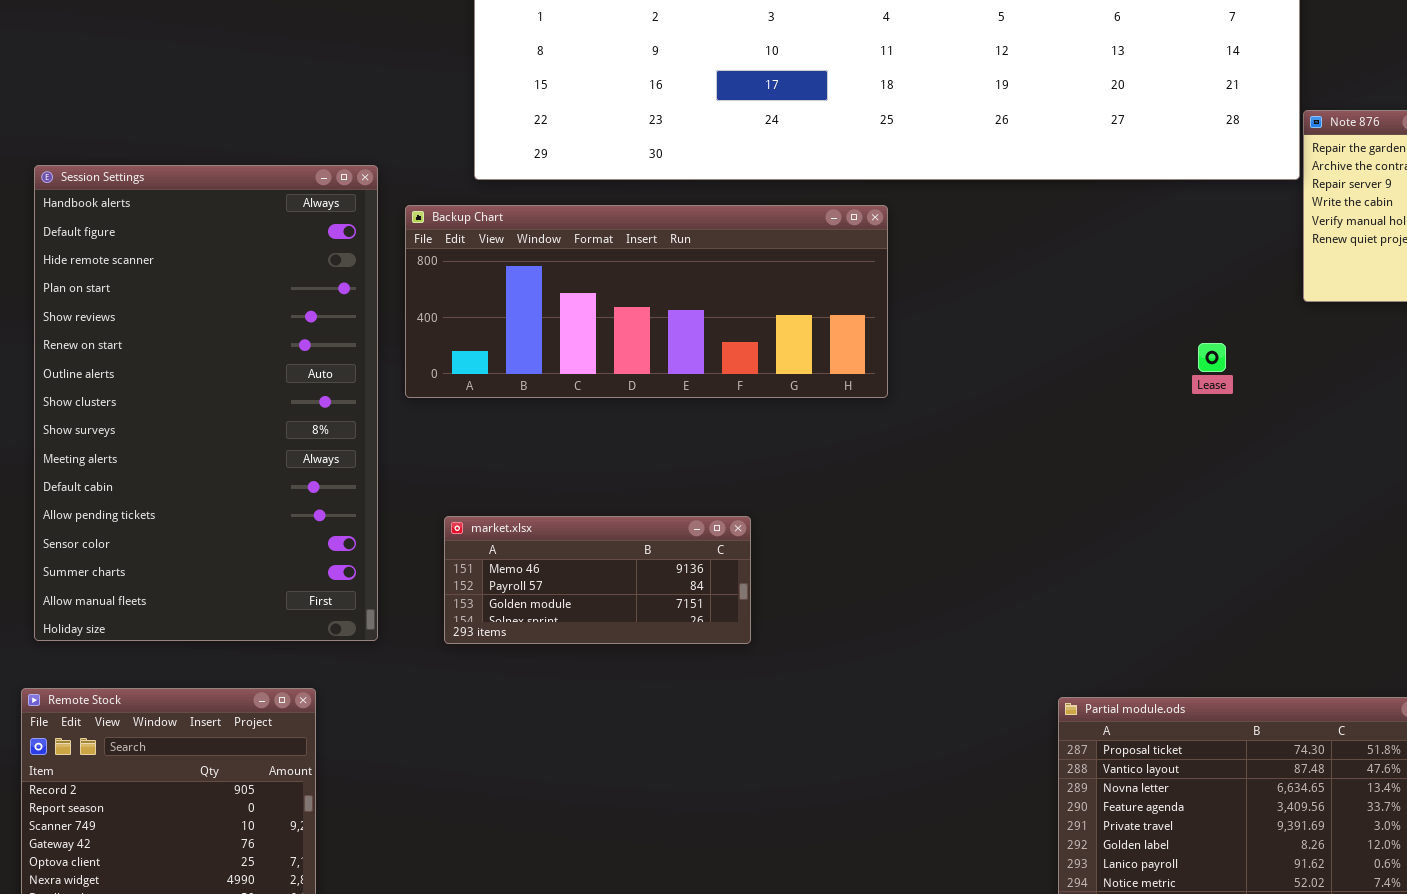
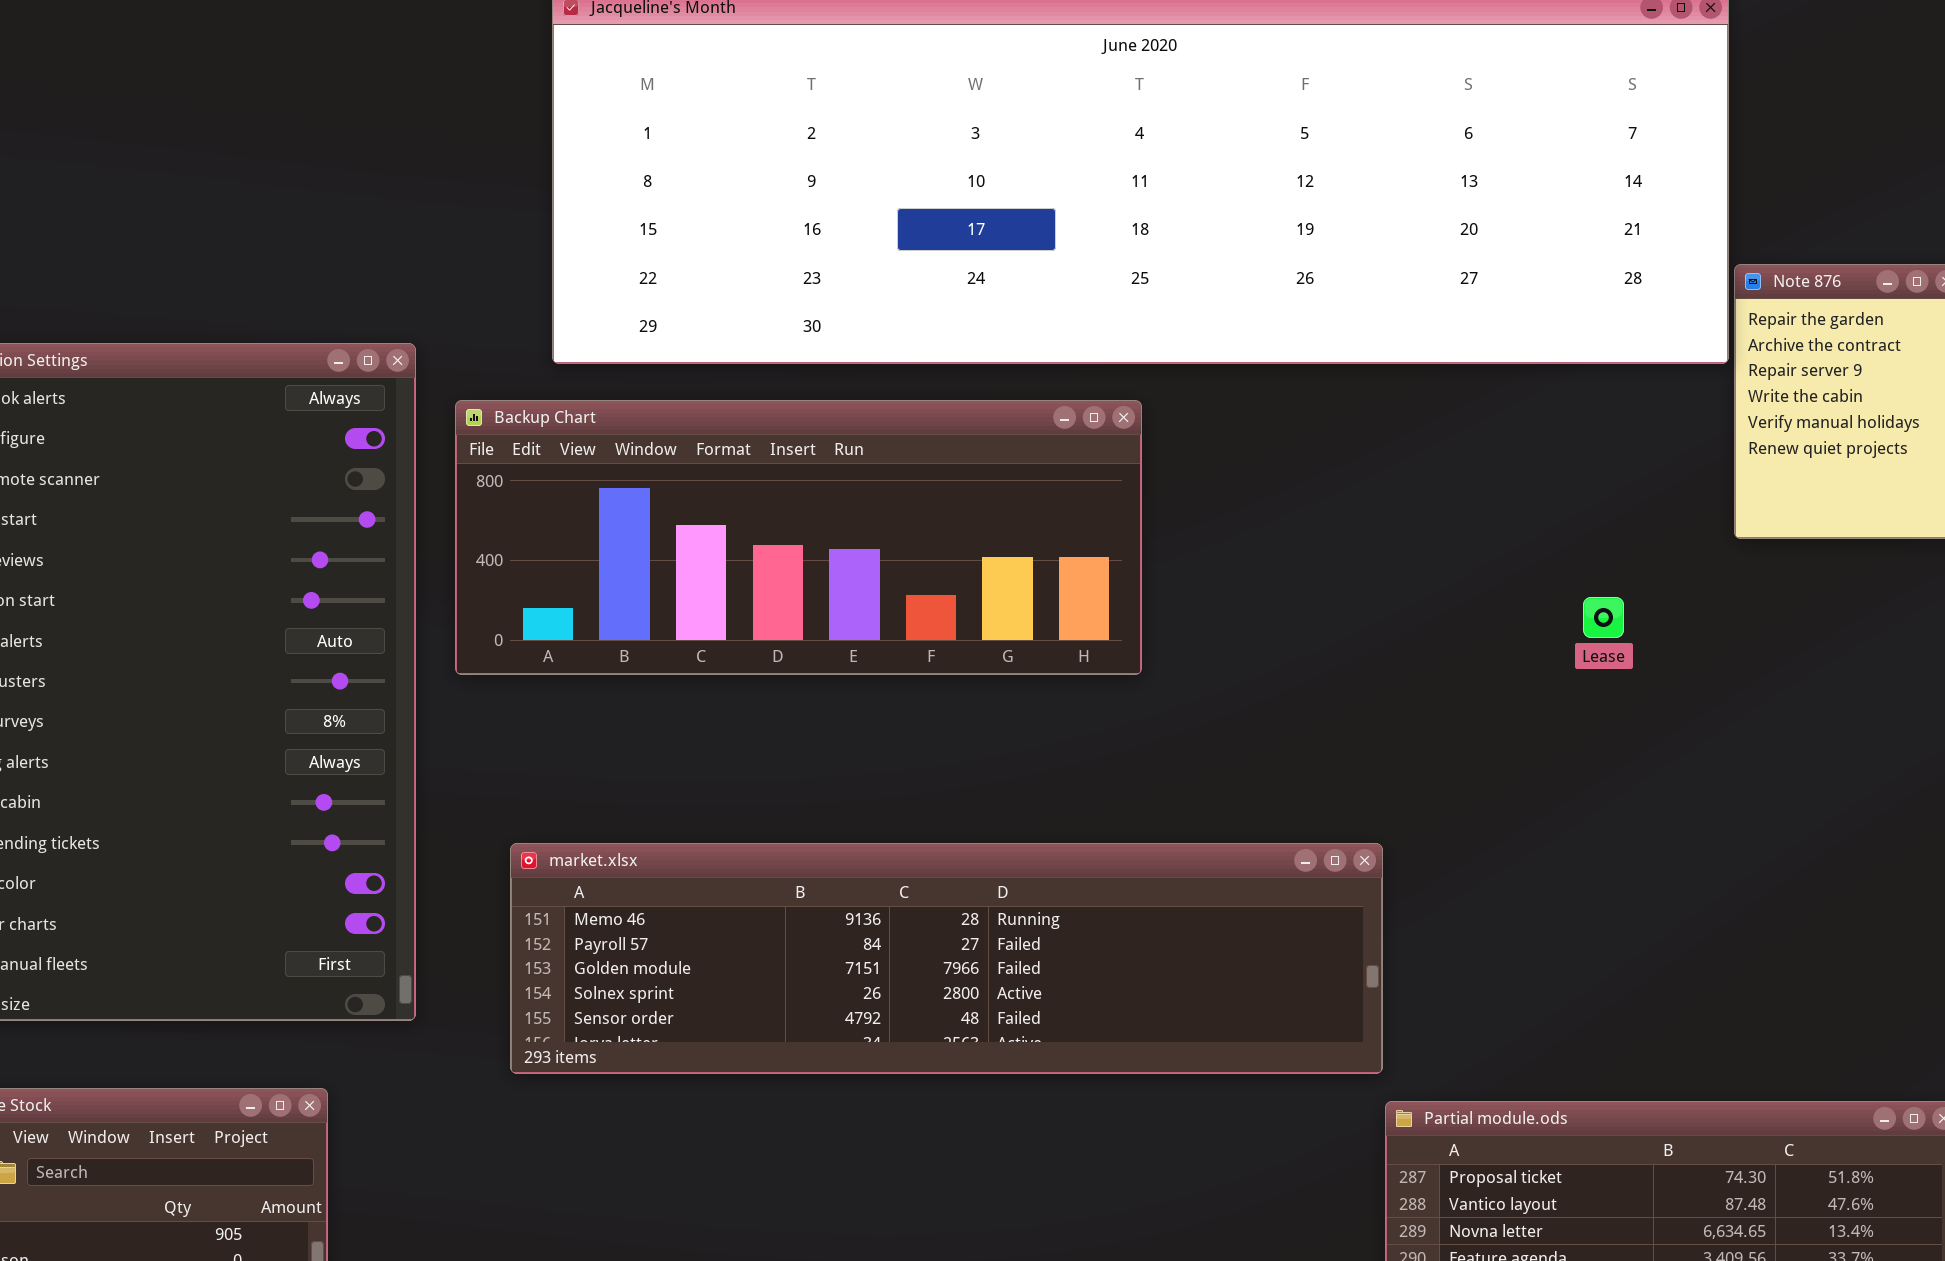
market.xlsx: [444,516,751,644] -> [510,843,1383,1074], resized

